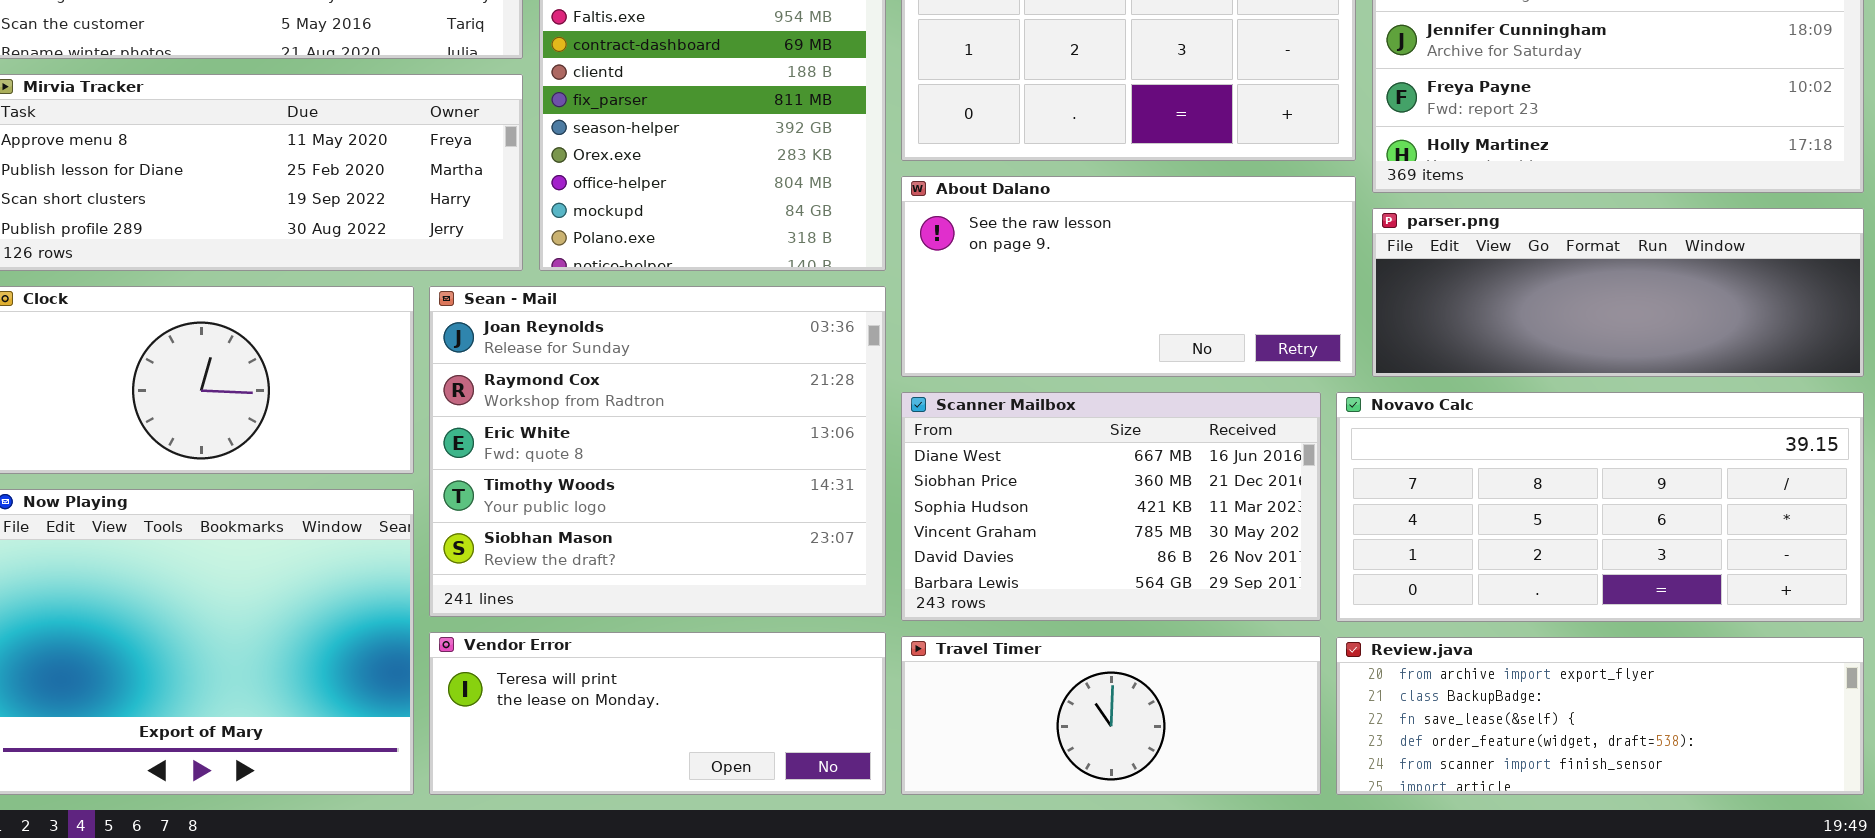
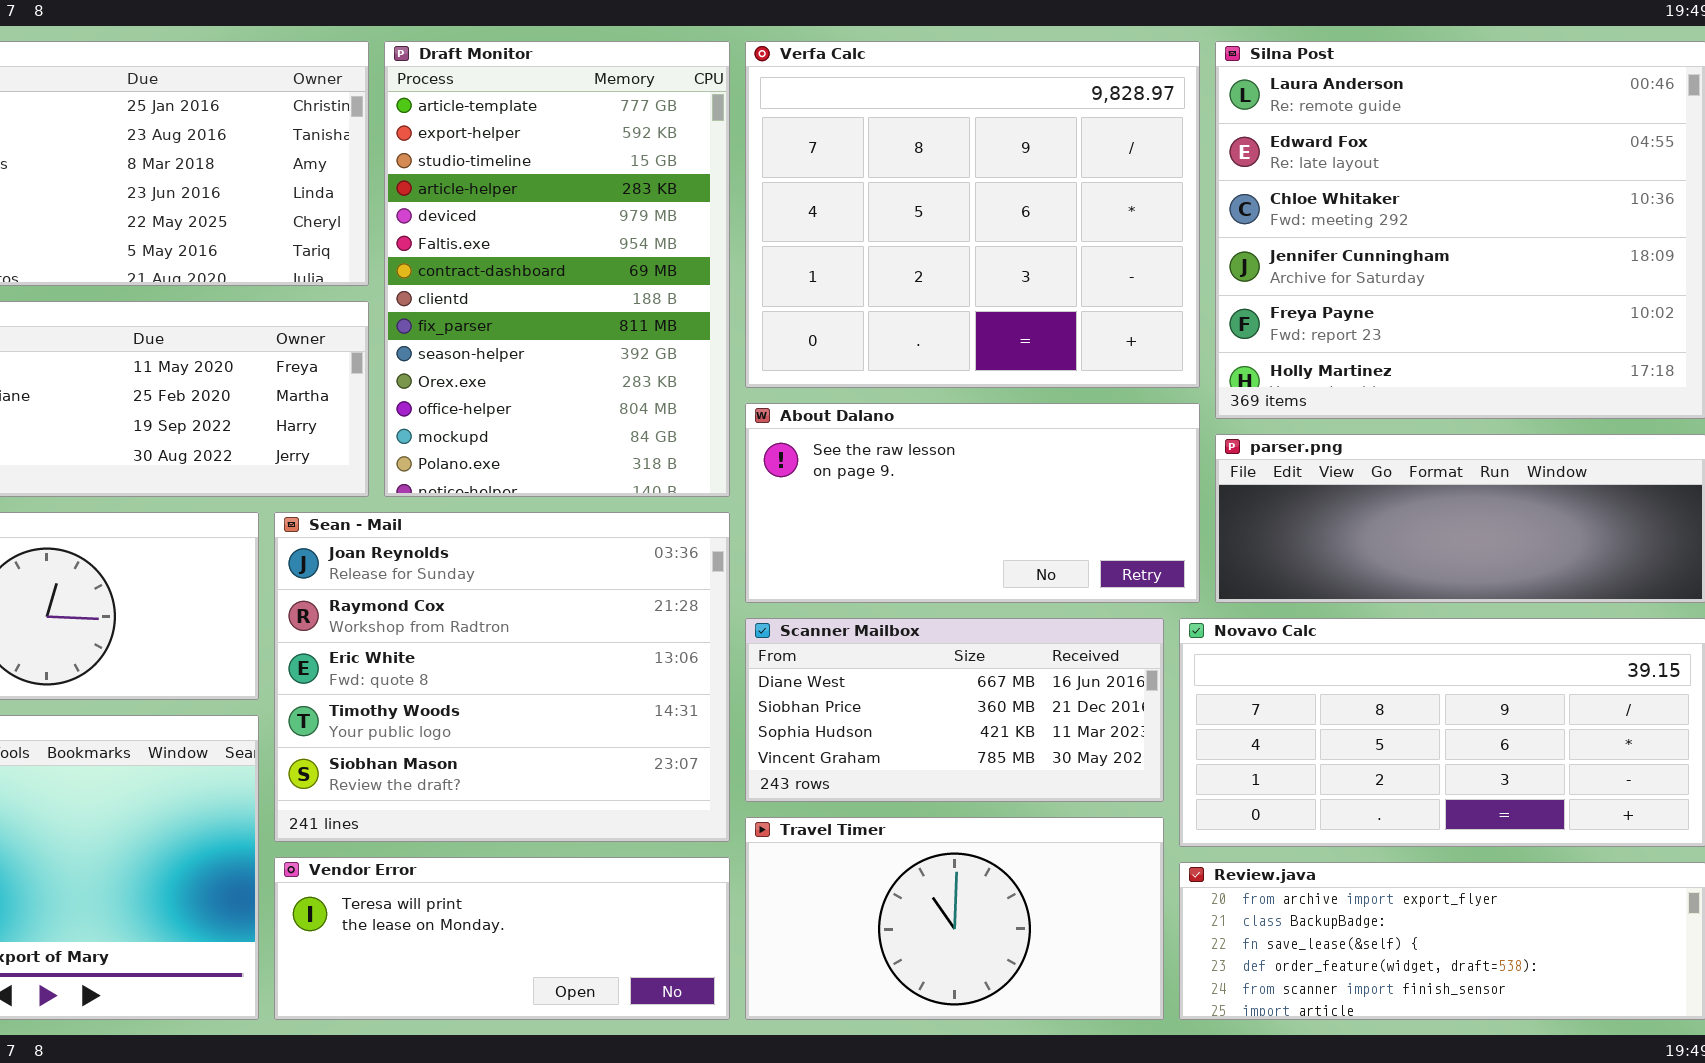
Scanner Mailbox: [901,392,1321,621] -> [745,618,1164,802], resized
Travel Timer: [901,636,1321,795] -> [745,817,1164,1020], resized

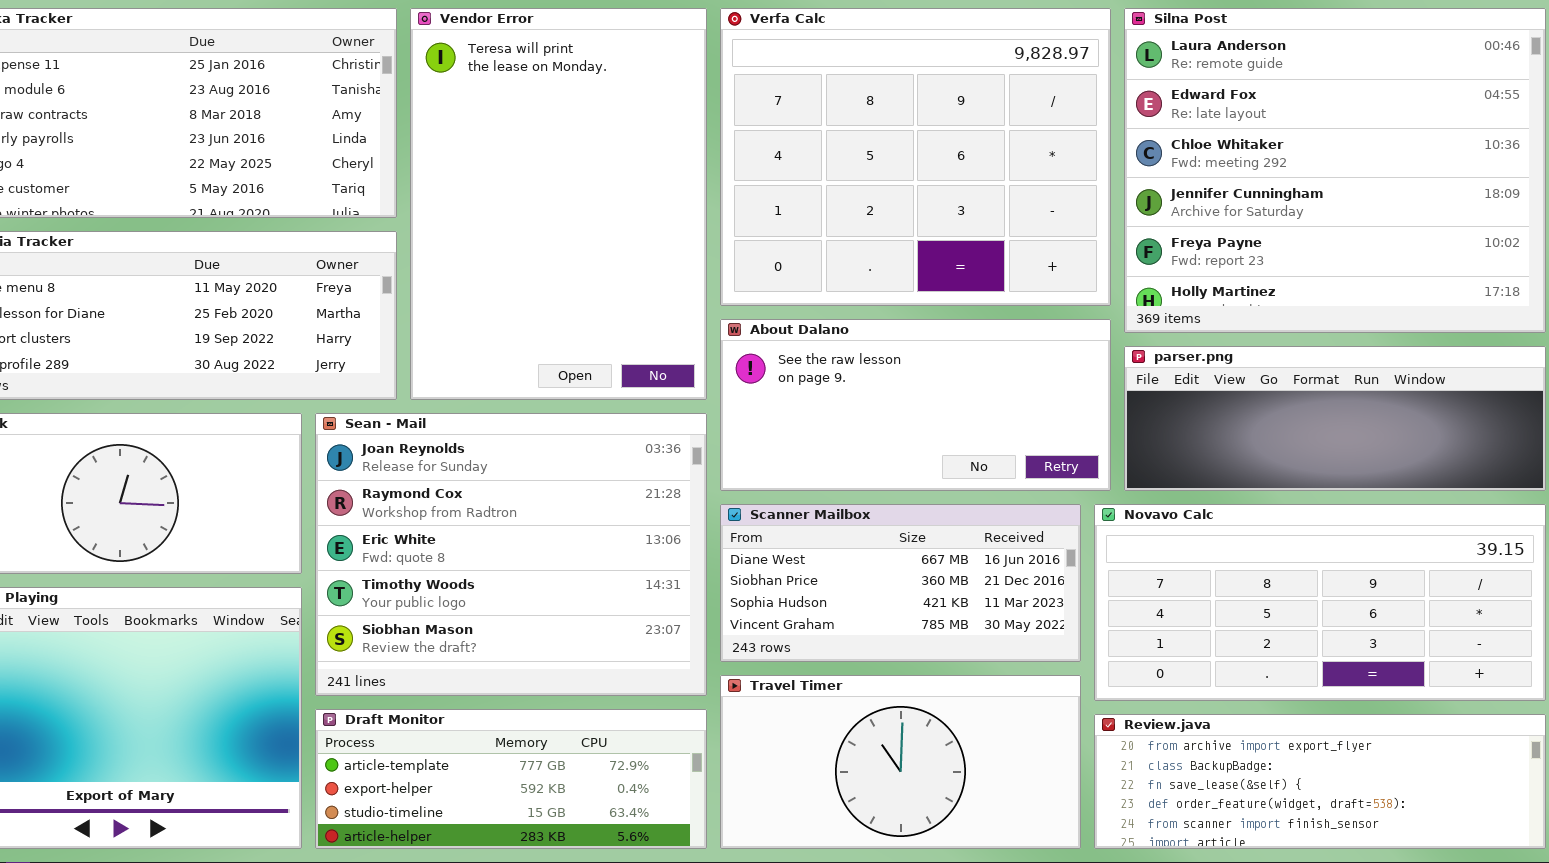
Draft Monitor: [384,41,730,497] -> [315,709,707,849], moved, resized
Vendor Error: [274,857,730,1020] -> [410,8,707,400], moved, resized

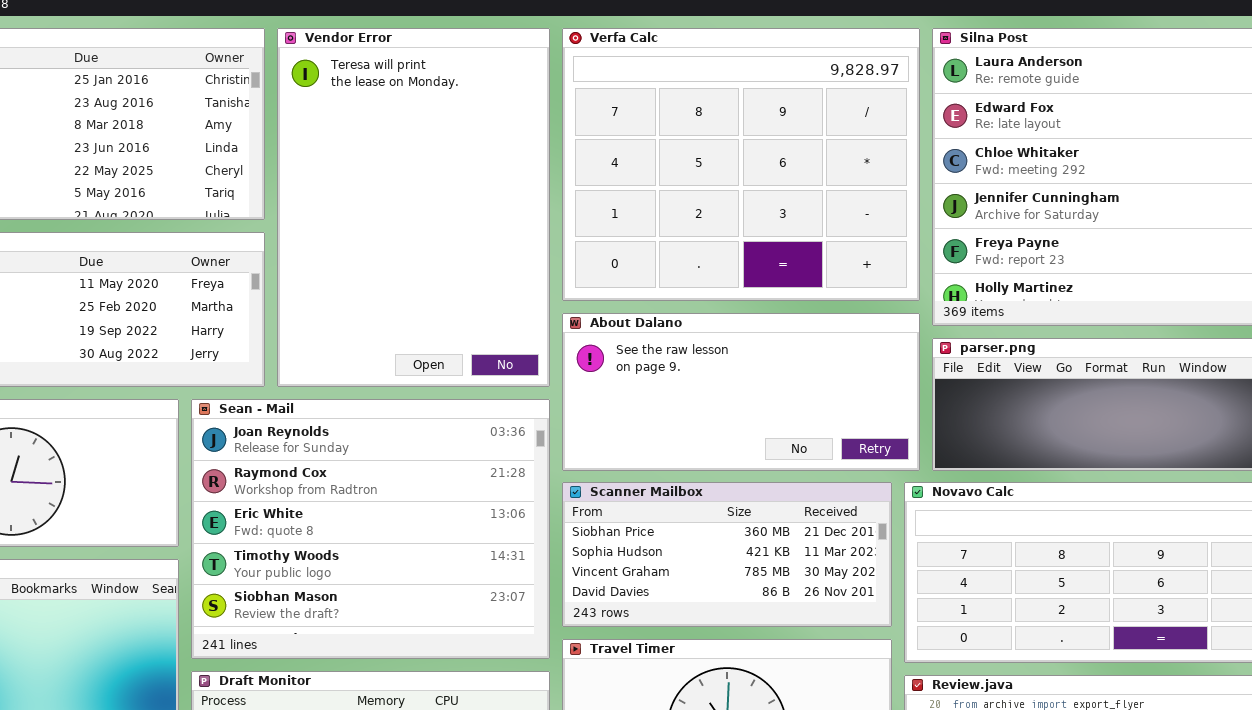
Scanner Mailbox: [720,504,1081,662] -> [562,482,892,627], scrolled down 1 row

